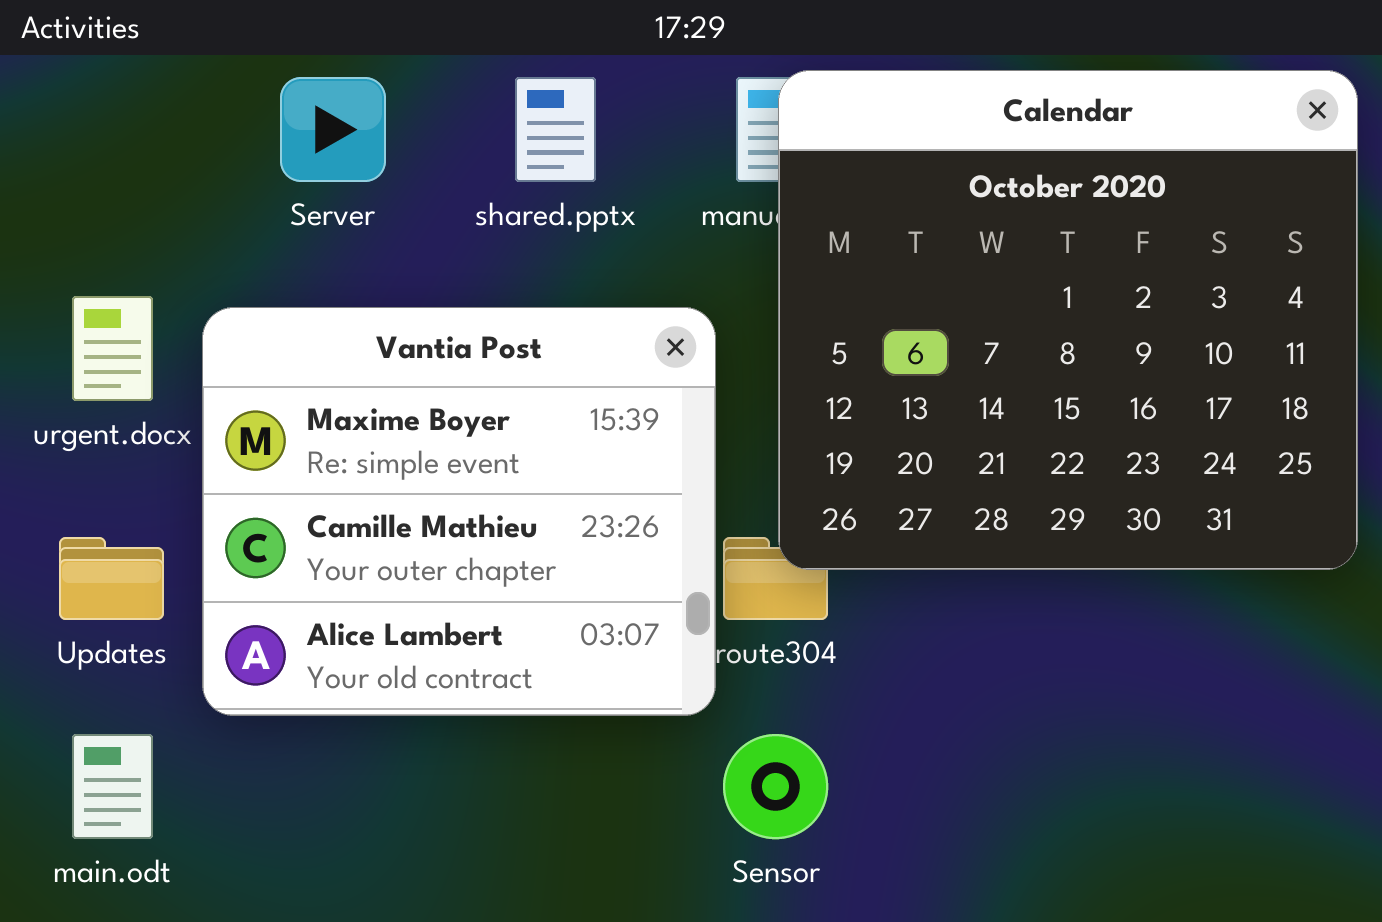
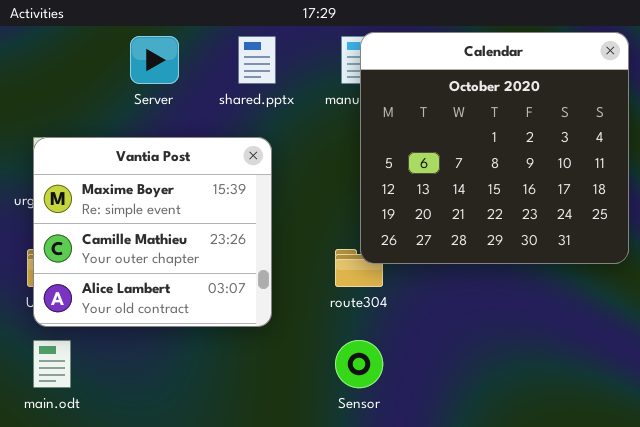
Vantia Post: [202,307,716,716] -> [33,137,272,327], moved

